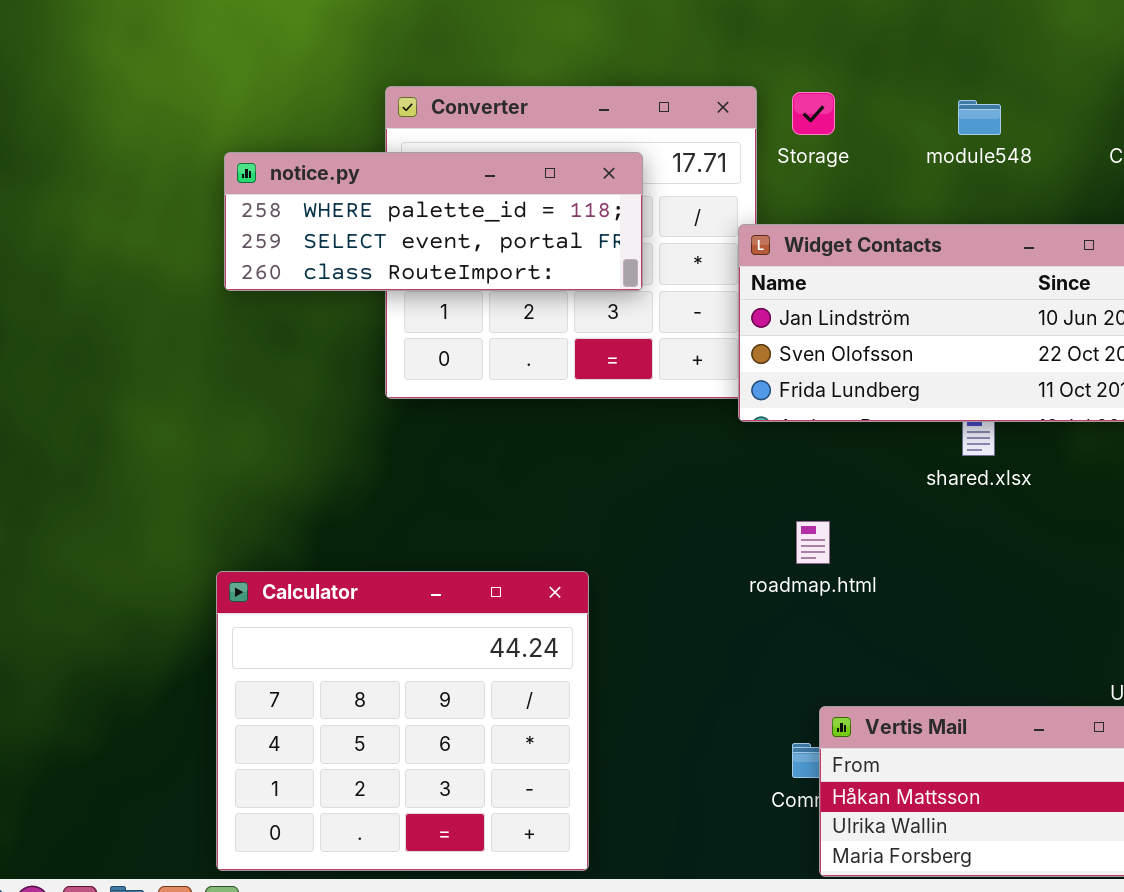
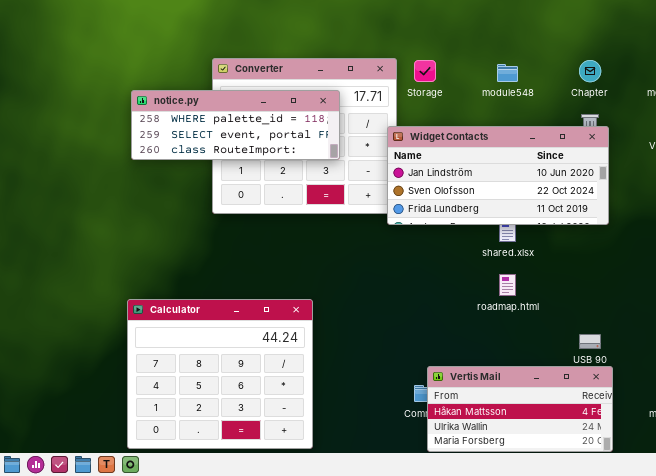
roadmap.html: [796,521,830,564] -> [499,274,516,296], moved

